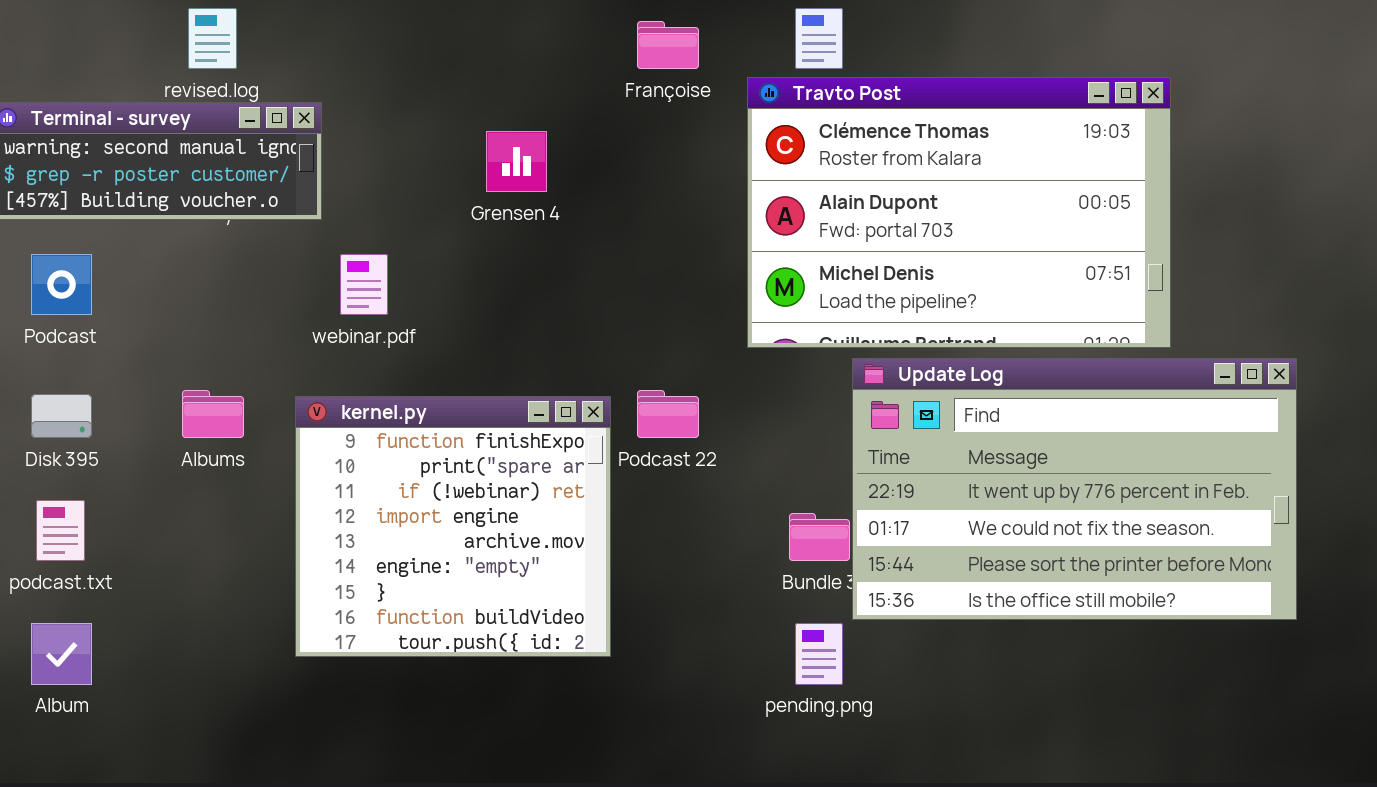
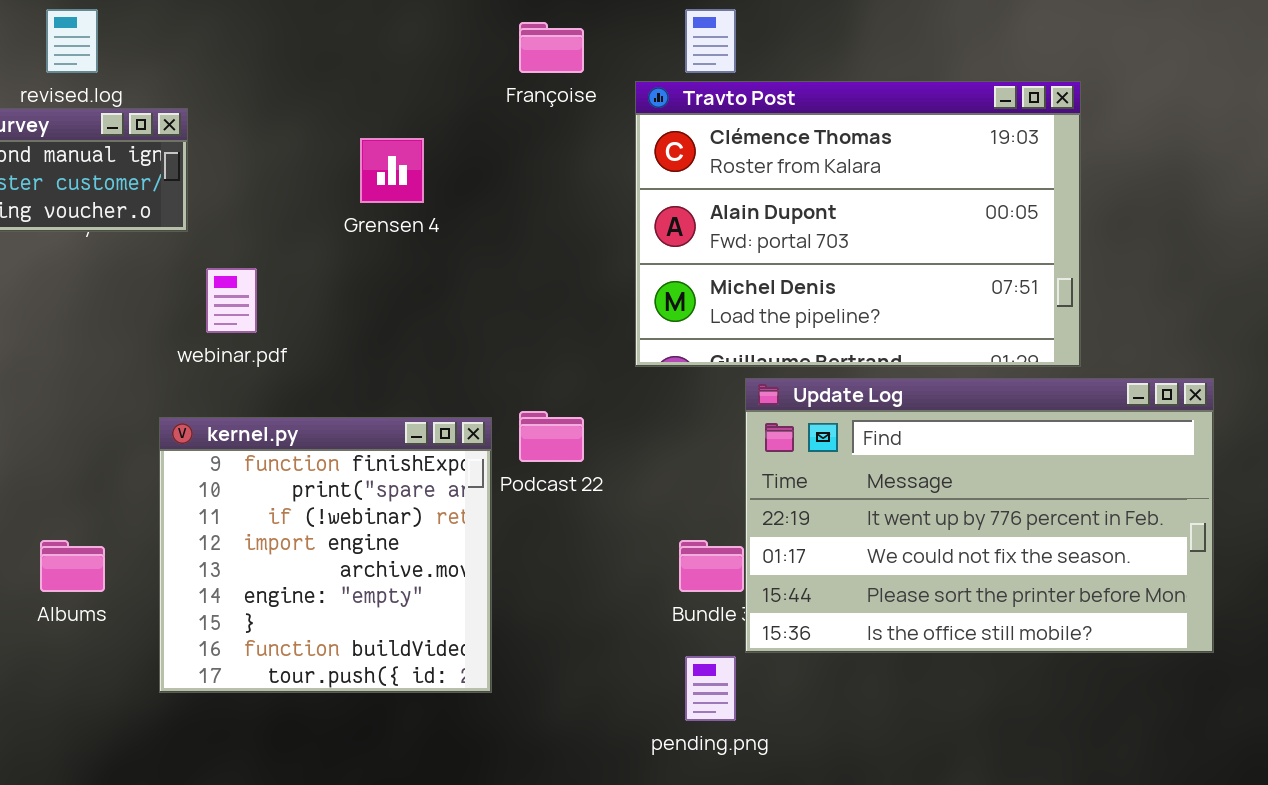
Albums: [182,390,244,438] -> [40,540,105,592], moved

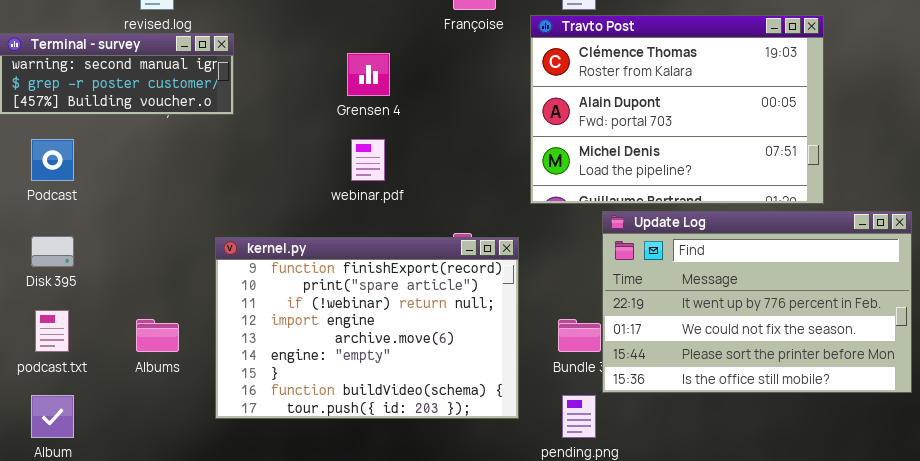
webinar.pdf: [206,268,257,333] -> [351,139,385,181], moved
kernel.py: [159,417,492,693] -> [215,237,519,419], resized

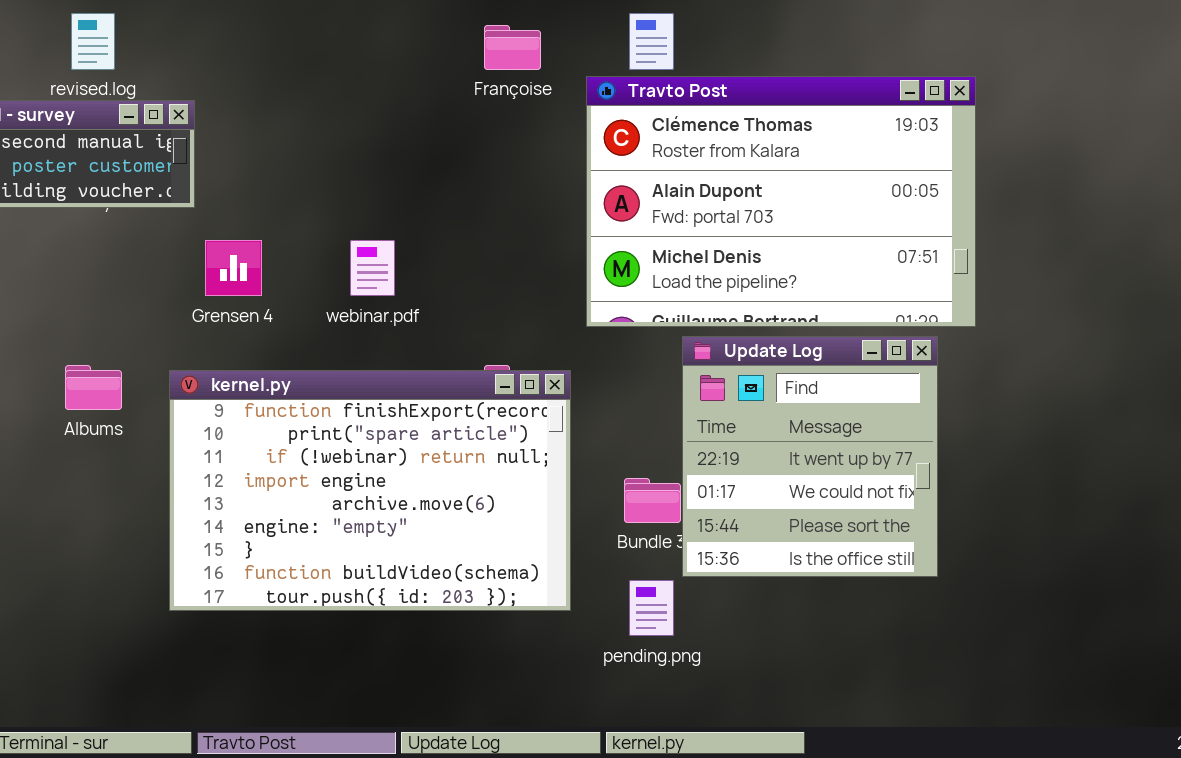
Grensen 4: [347,53,390,96] -> [205,240,262,296], moved
Update Log: [602,211,912,393] -> [682,336,938,577], resized
Albums: [136,319,179,352] -> [65,365,122,410], moved

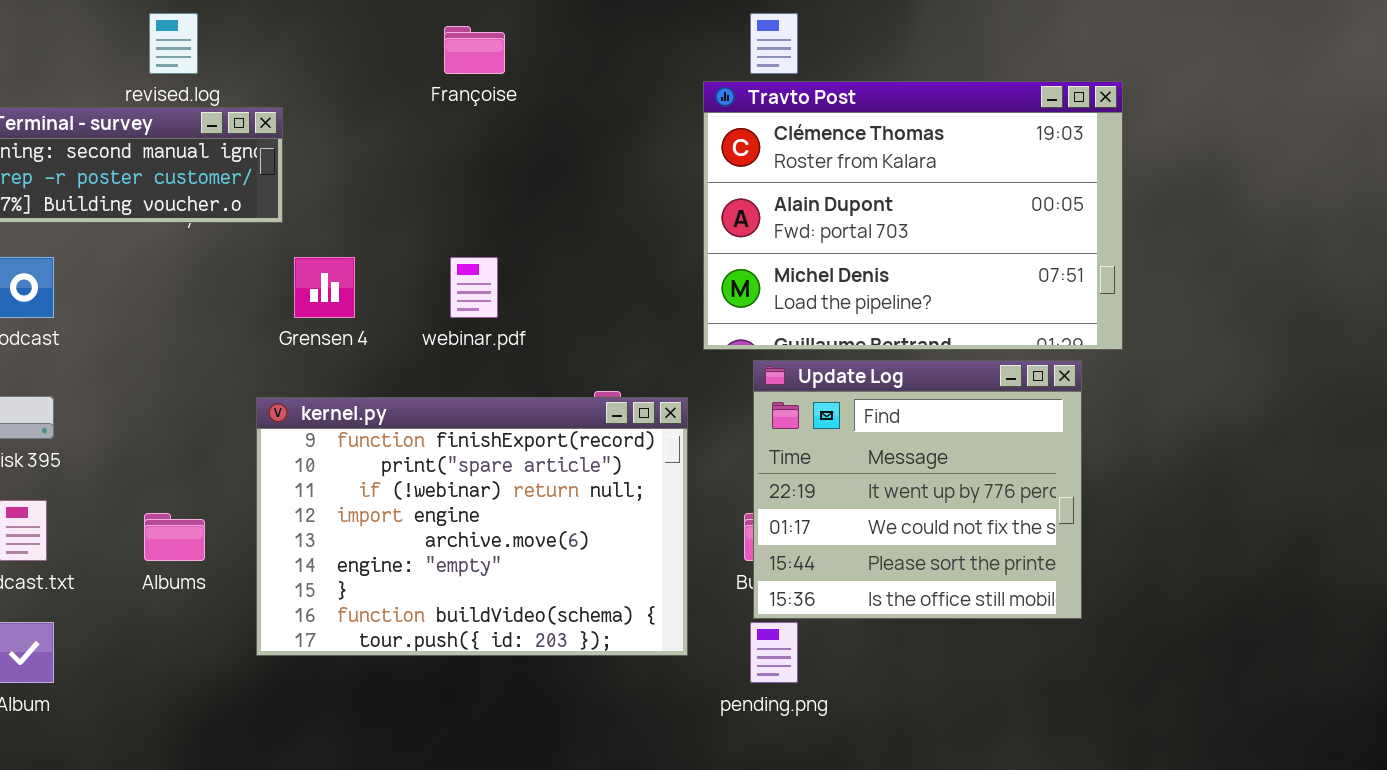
Françoise: [484,25,541,70] -> [444,26,505,74], moved
Update Log: [682,336,938,577] -> [753,360,1082,619], resized
Albums: [65,365,122,410] -> [144,513,205,561], moved

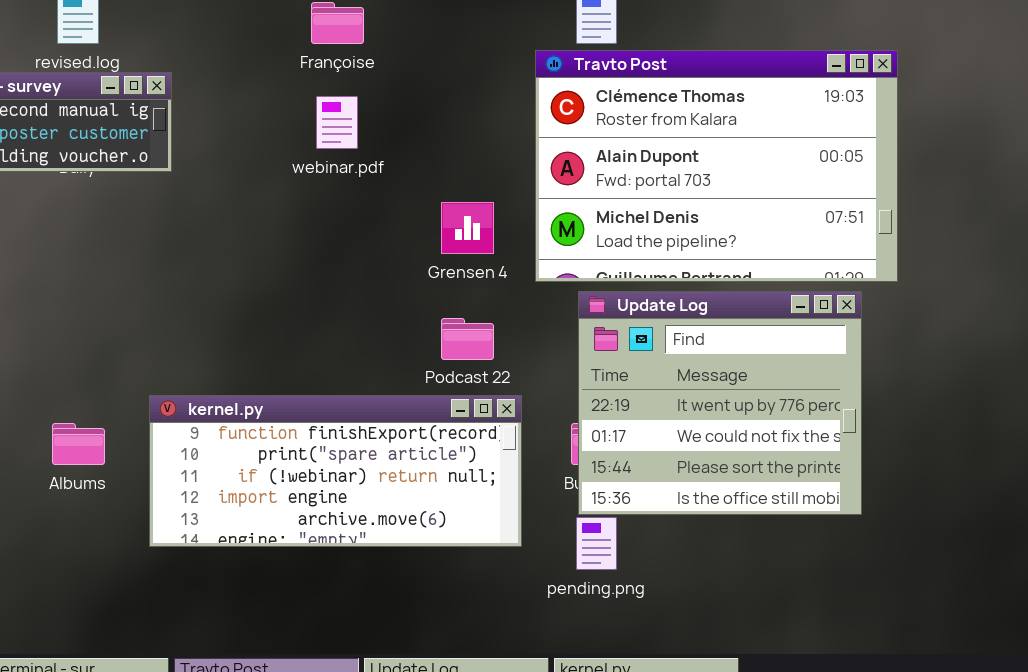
Grensen 4: [294,257,355,318] -> [441,202,494,254], moved
webinar.pdf: [450,257,498,318] -> [316,96,358,149], moved
kernel.py: [256,397,688,656] -> [149,395,522,547], resized

